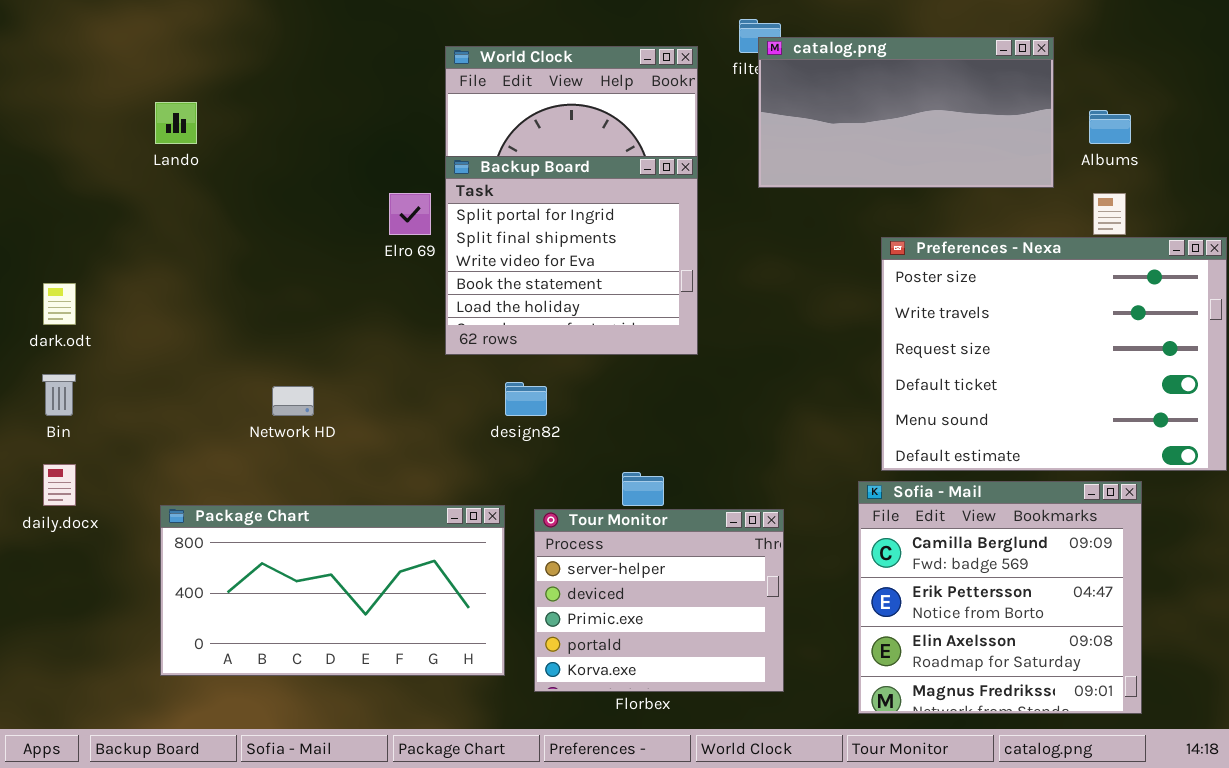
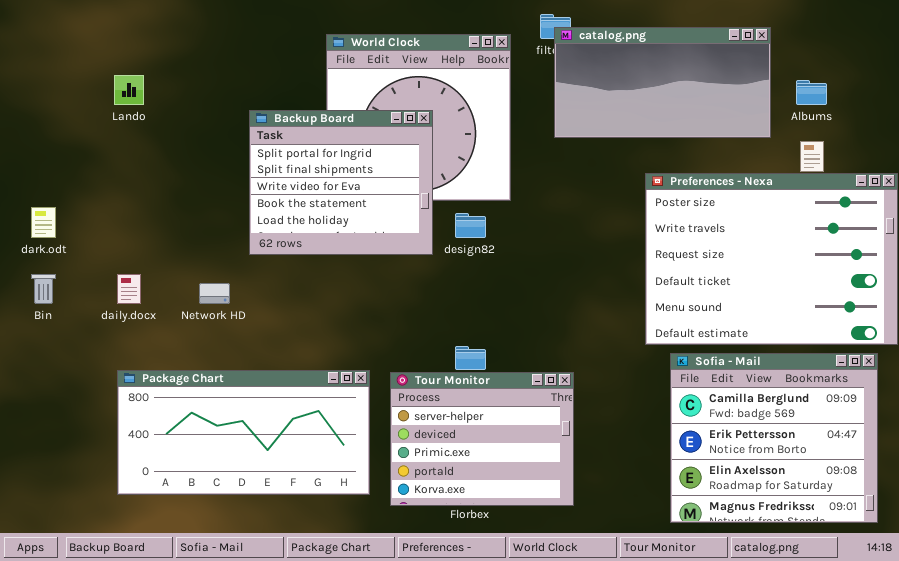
Backup Board: [445,156,698,355] -> [249,110,433,255], moved
design82: [505,382,547,416] -> [455,213,486,238], moved
daily.docx: [43,464,76,506] -> [117,274,141,304], moved
Sofia - Mail: [858,481,1142,714] -> [670,353,878,523], moved

